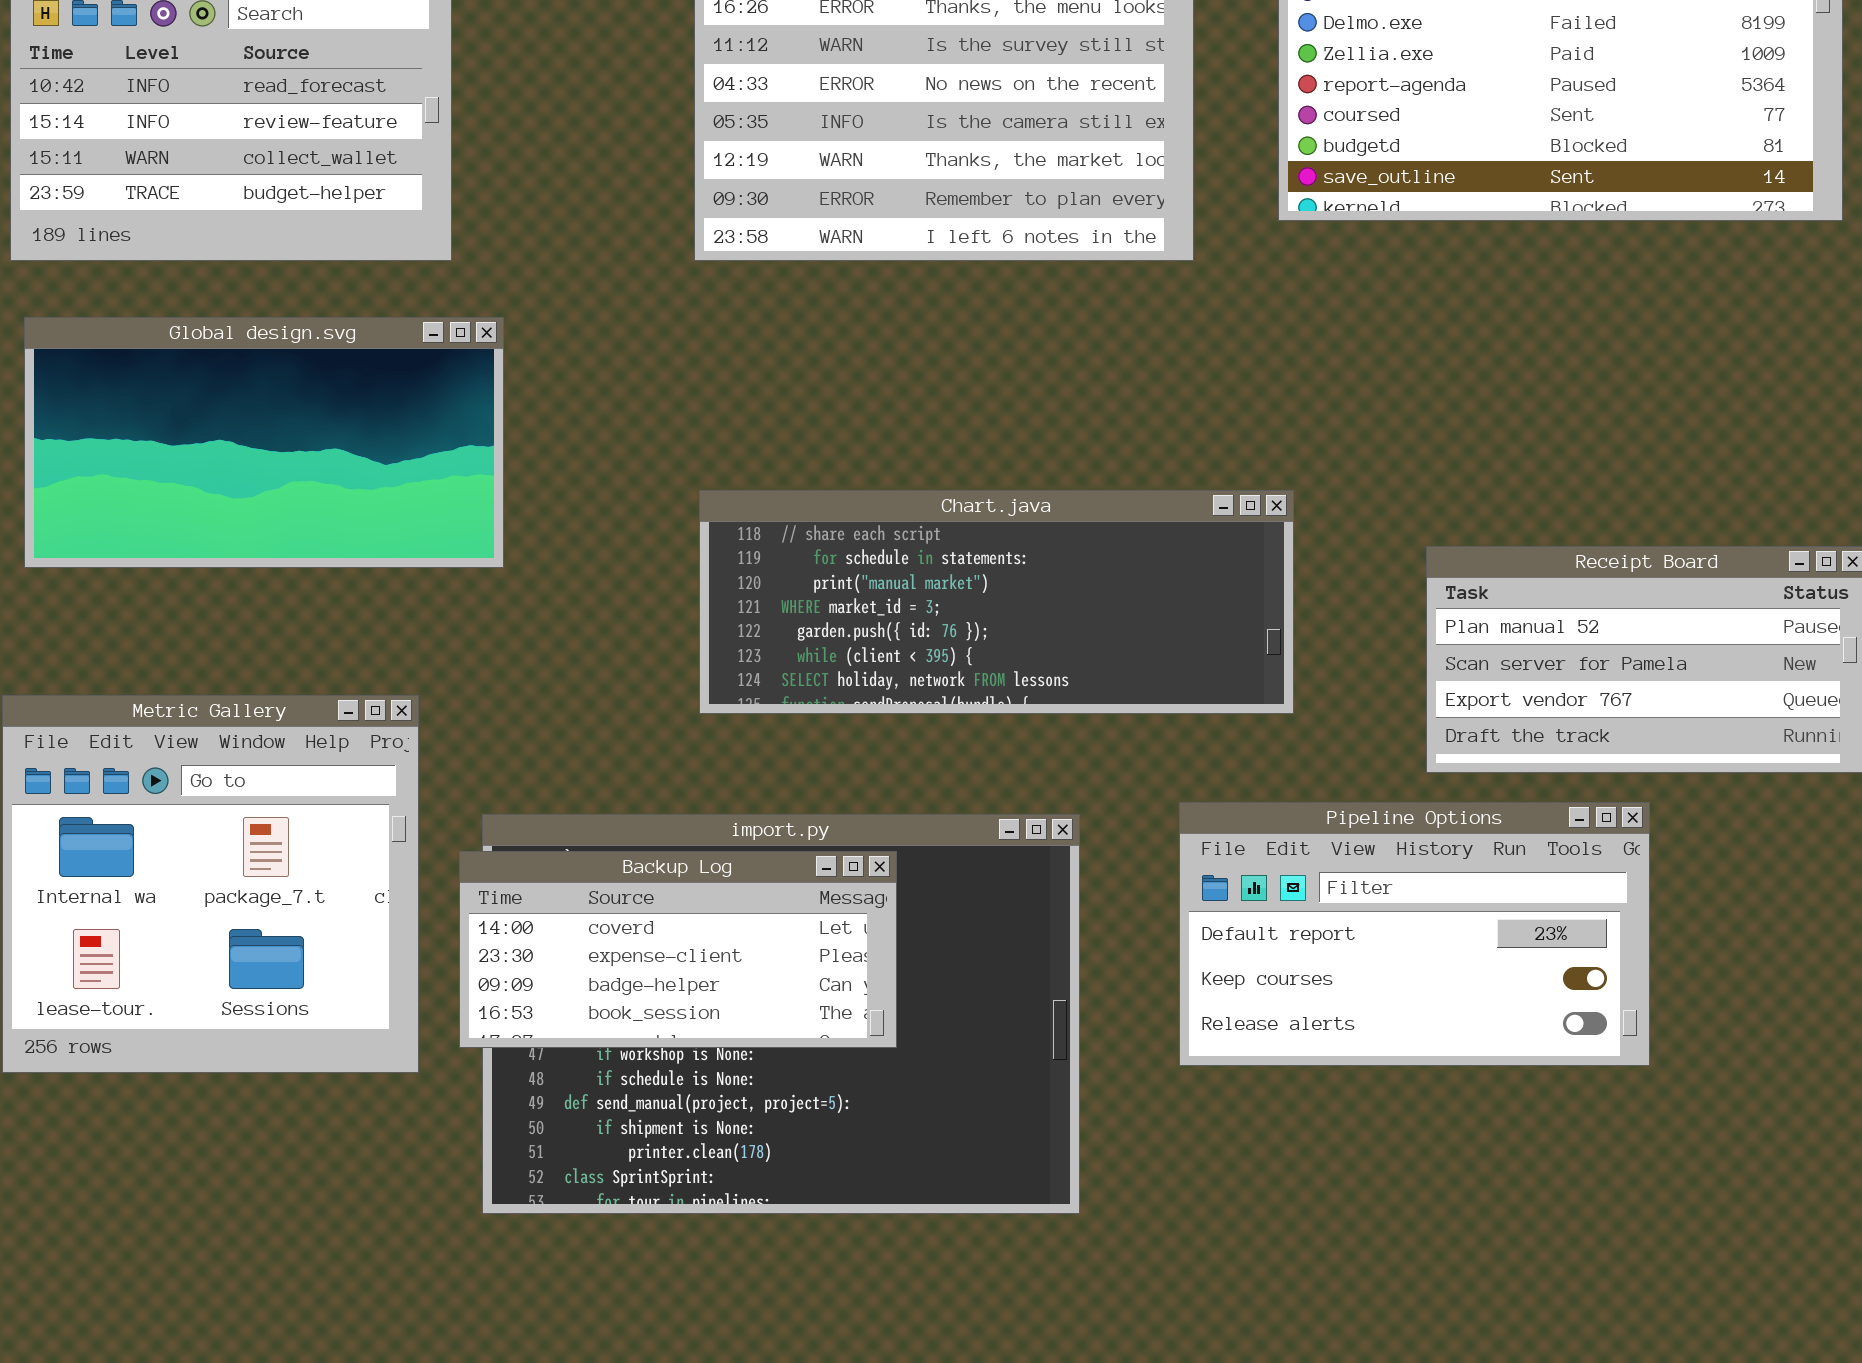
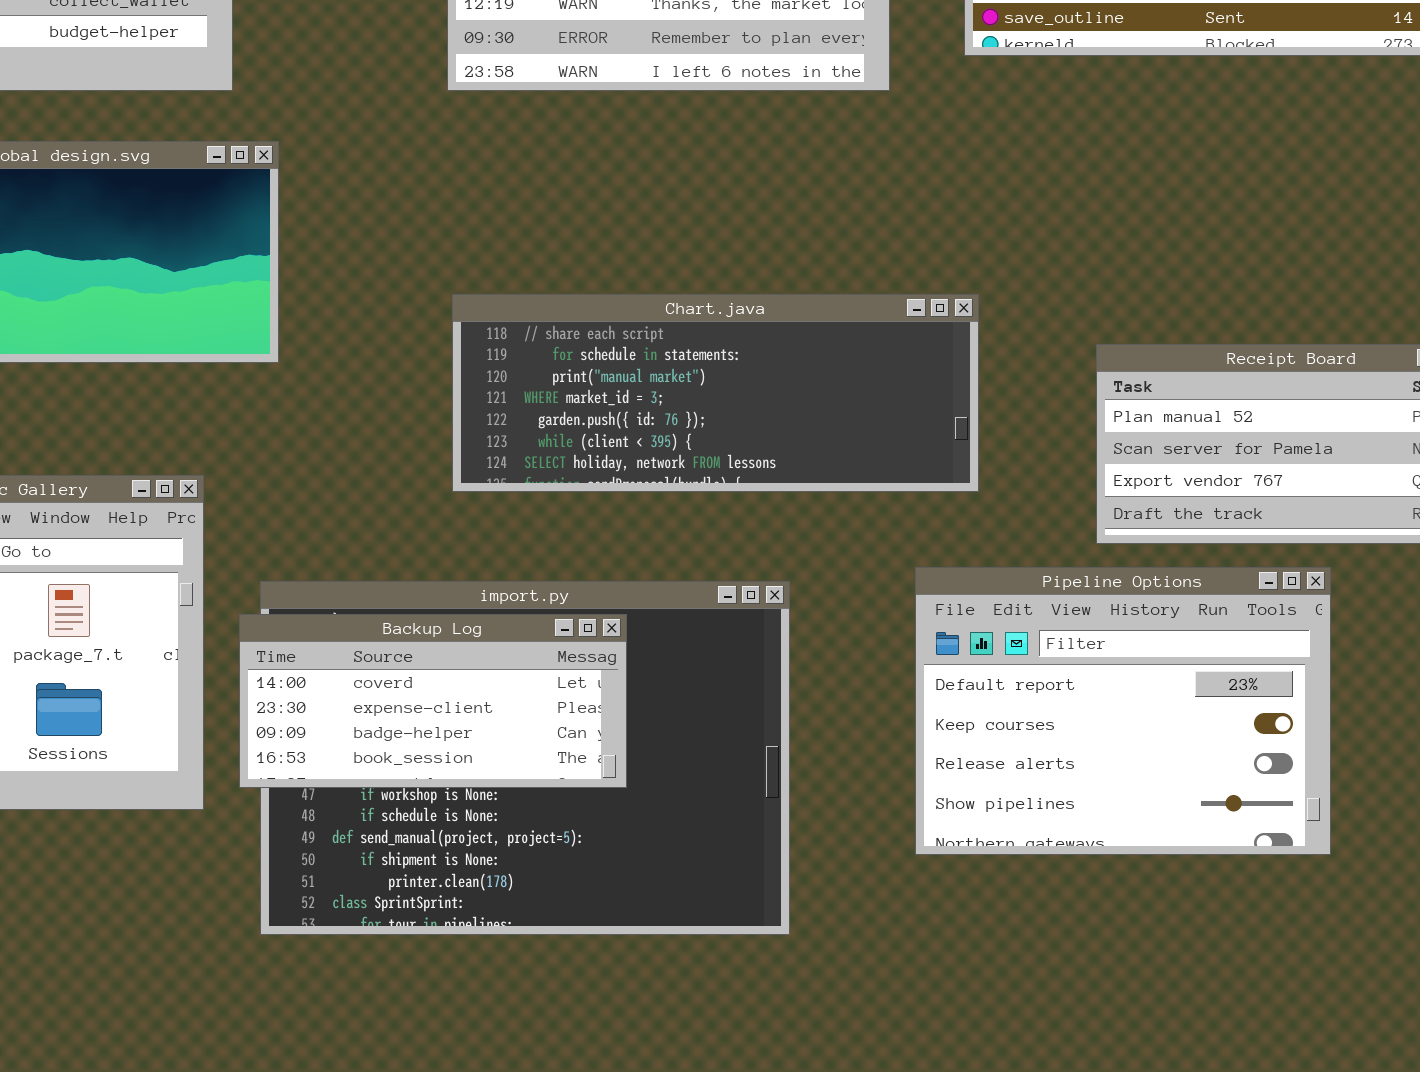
Pipeline Options: [1179,802,1650,1066] -> [915,567,1331,855], moved, resized

